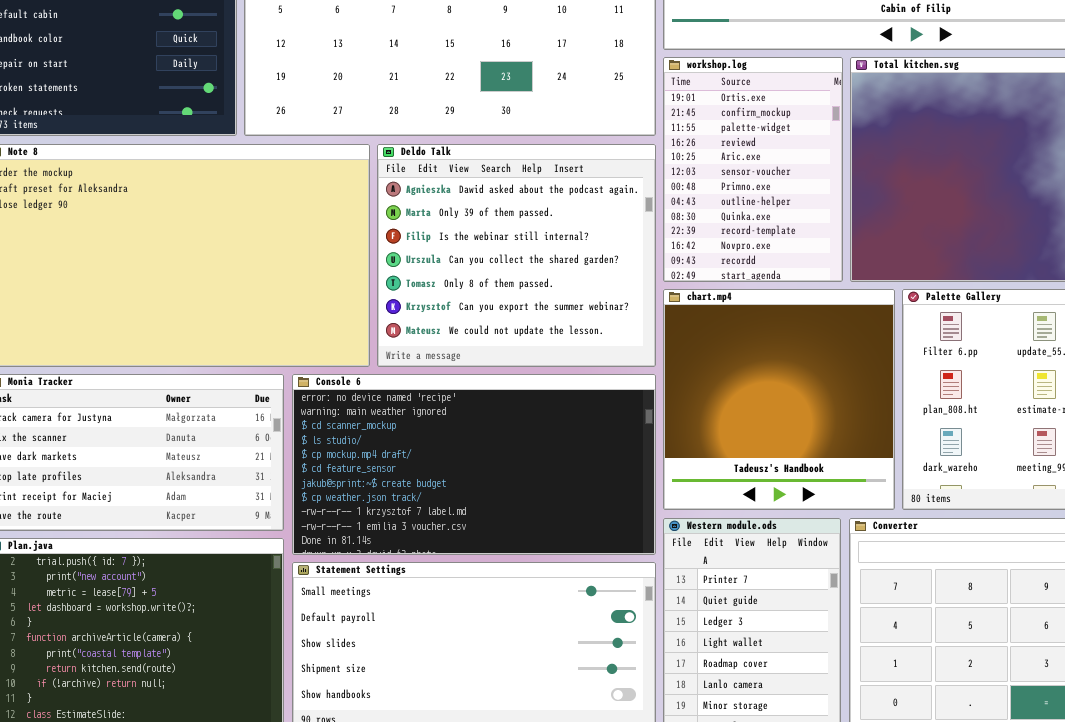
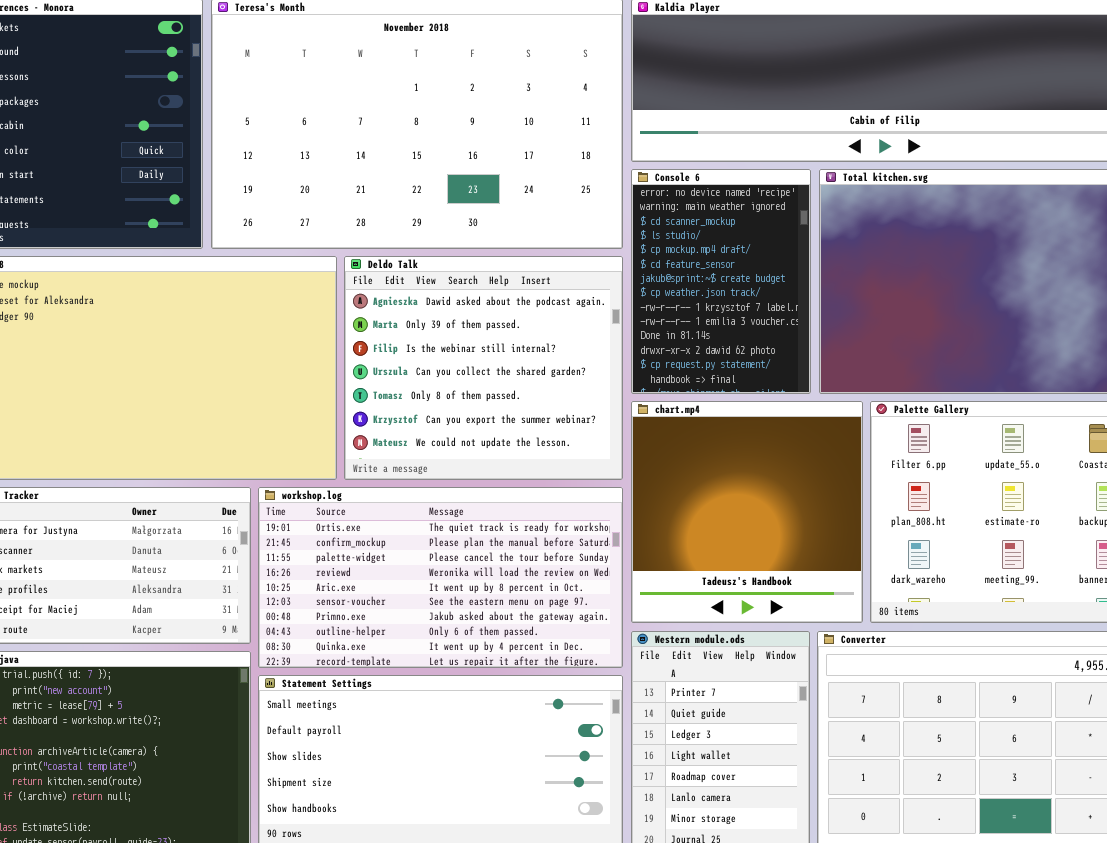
workshop.log: [663,57,843,282] -> [258,487,623,668], moved, resized
Console 6: [292,374,656,555] -> [631,169,811,394], moved, resized

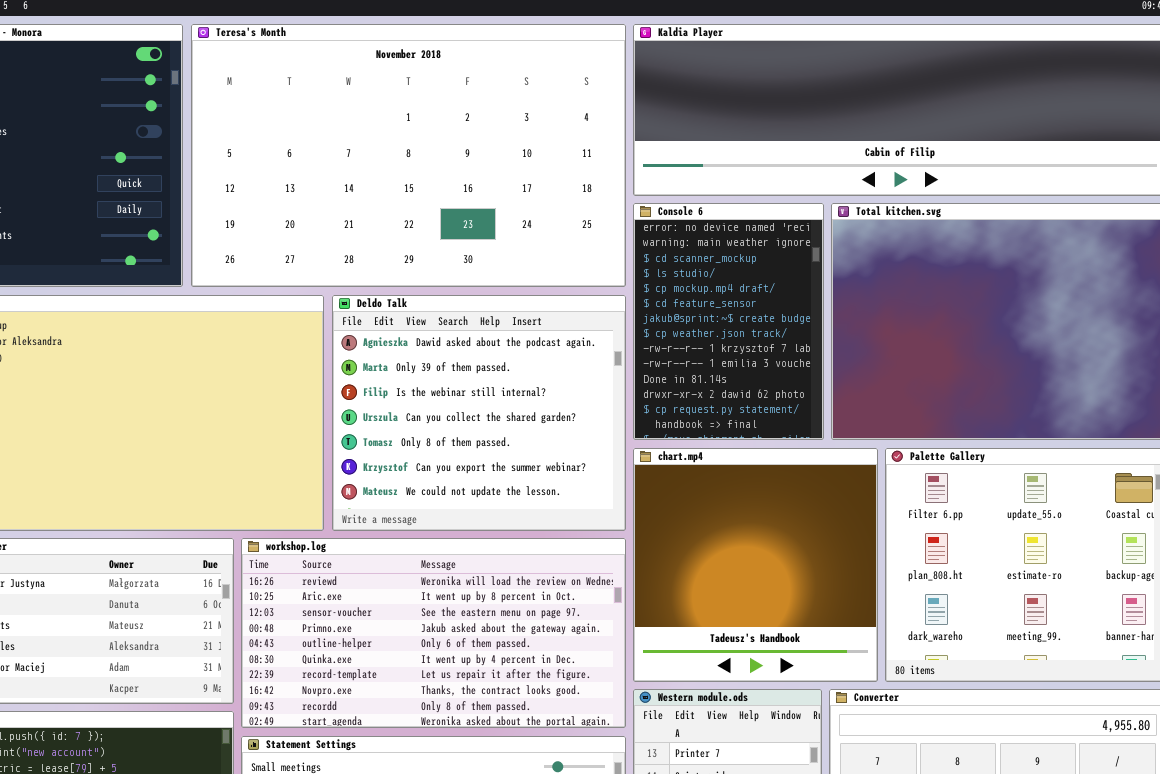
workshop.log: [258,487,623,668] -> [241,538,626,728], scrolled down 3 rows

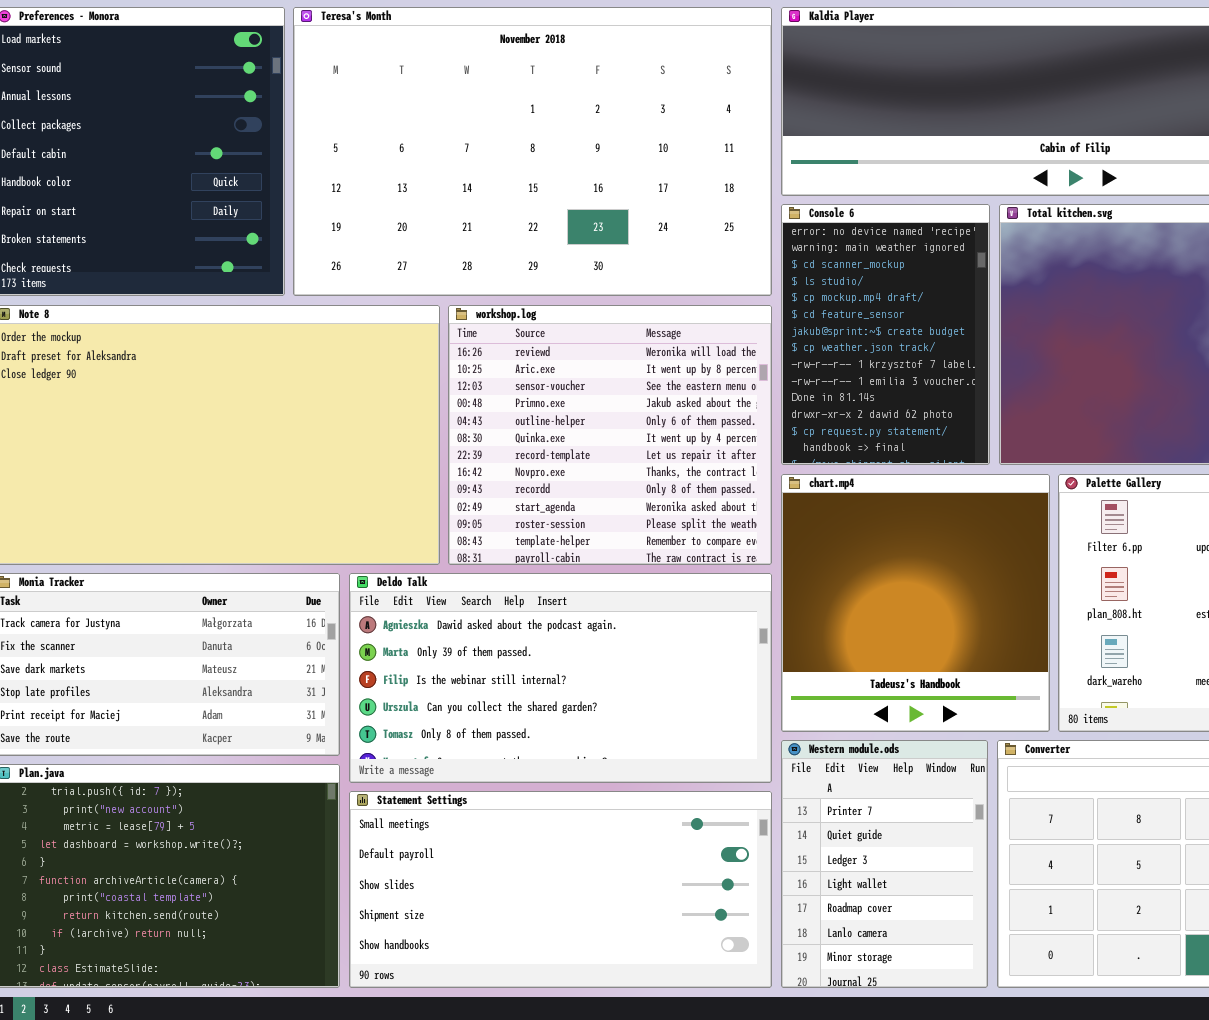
Deldo Talk: [332,295,626,531] -> [349,573,772,783], moved, resized
workshop.log: [241,538,626,728] -> [448,305,772,565], moved, resized

